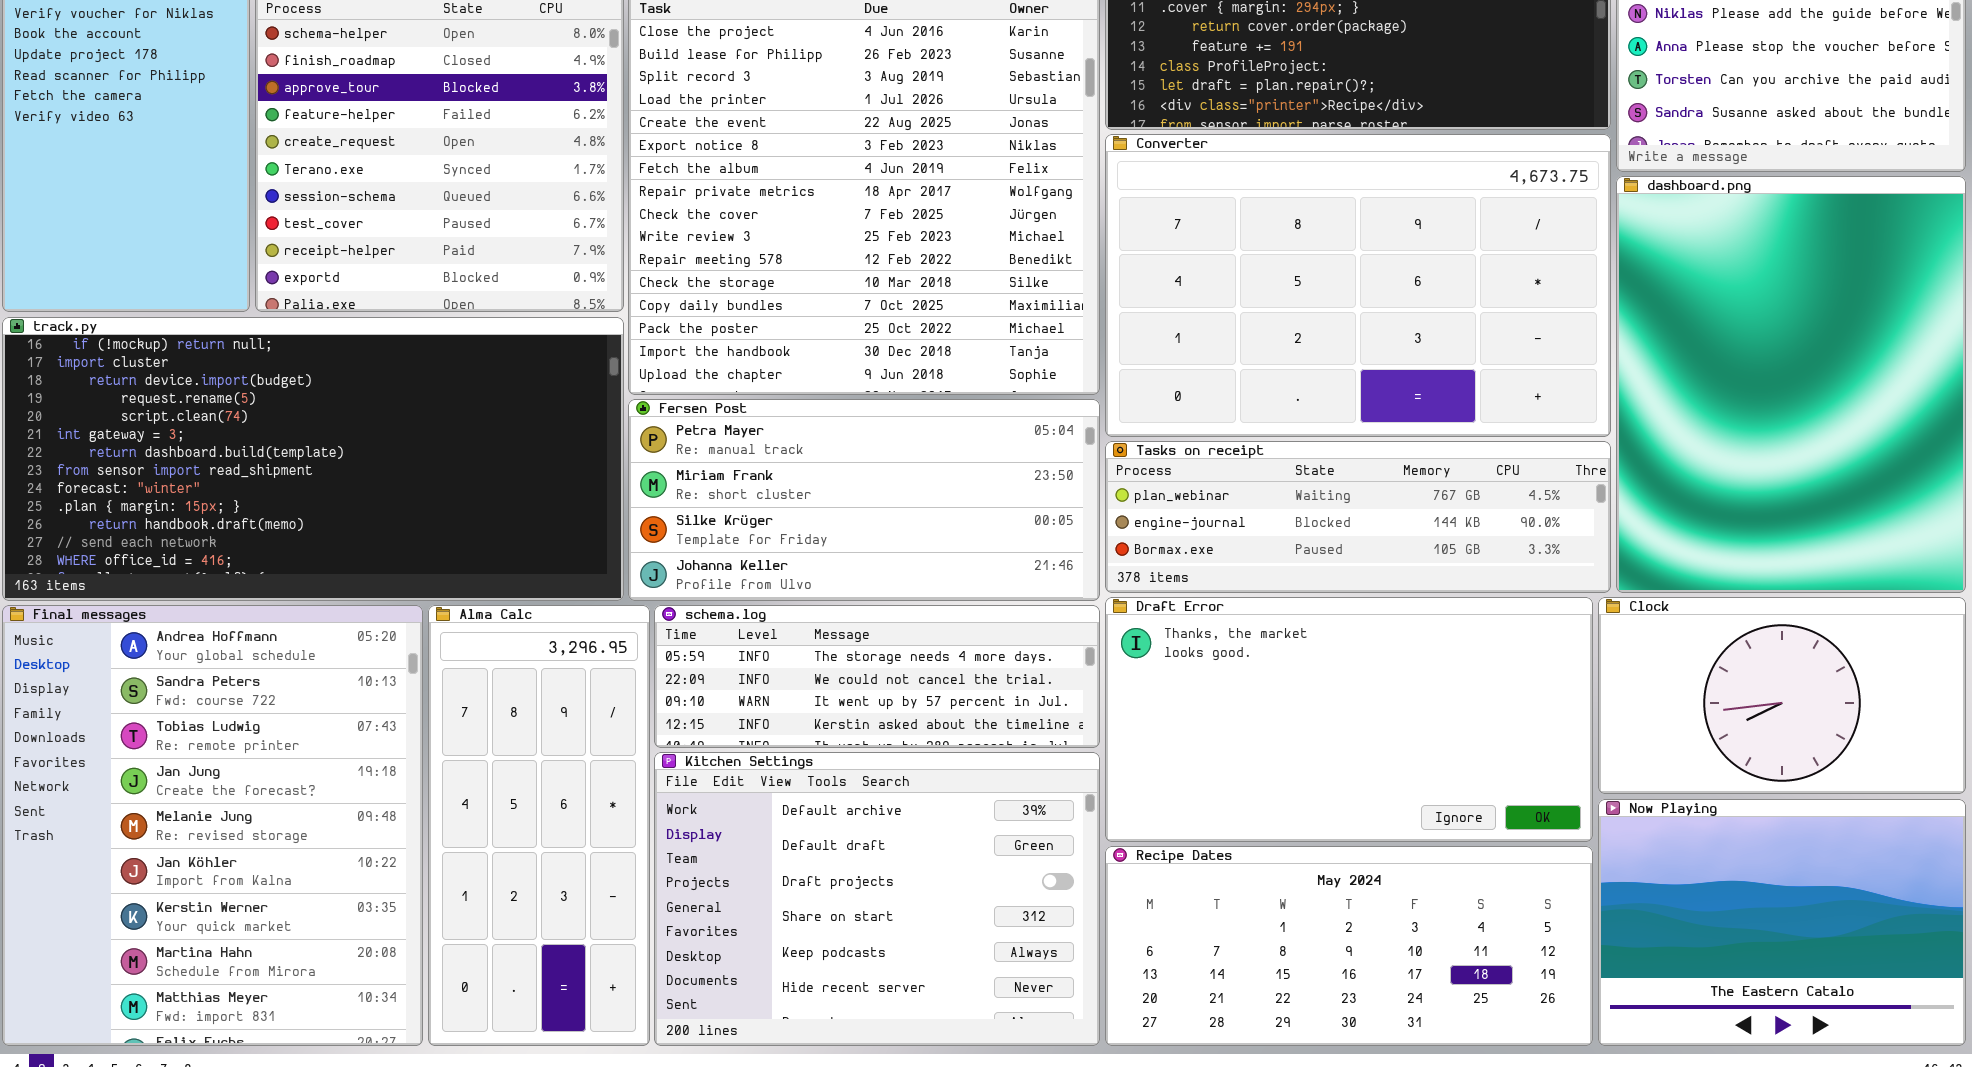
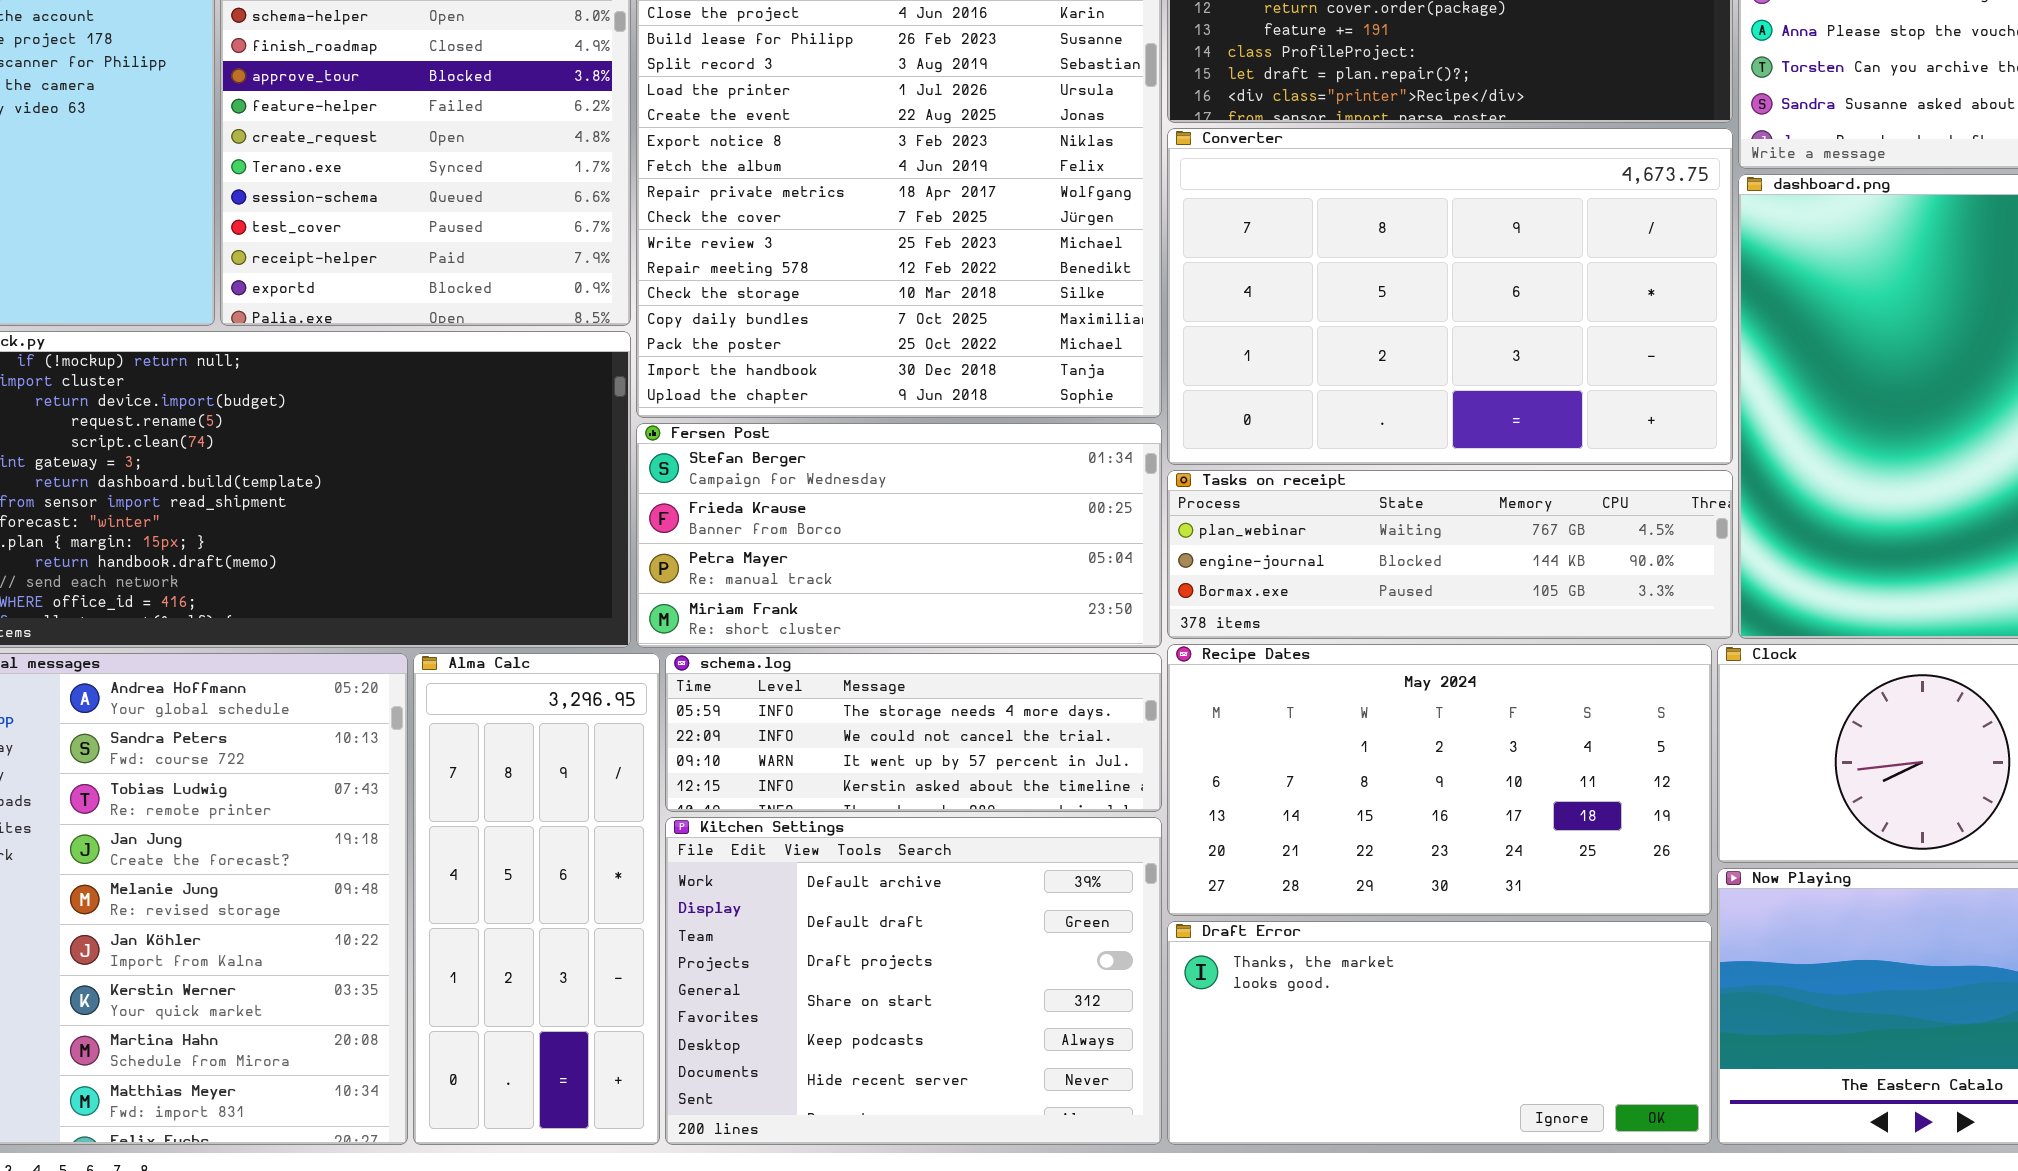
Fersen Post: [628,399,1100,601] -> [636,423,1162,648], scrolled up 2 rows
Draft Error: [1105,597,1593,842] -> [1167,921,1712,1145], moved, resized
Recipe Dates: [1105,846,1593,1046] -> [1167,644,1712,916], moved, resized

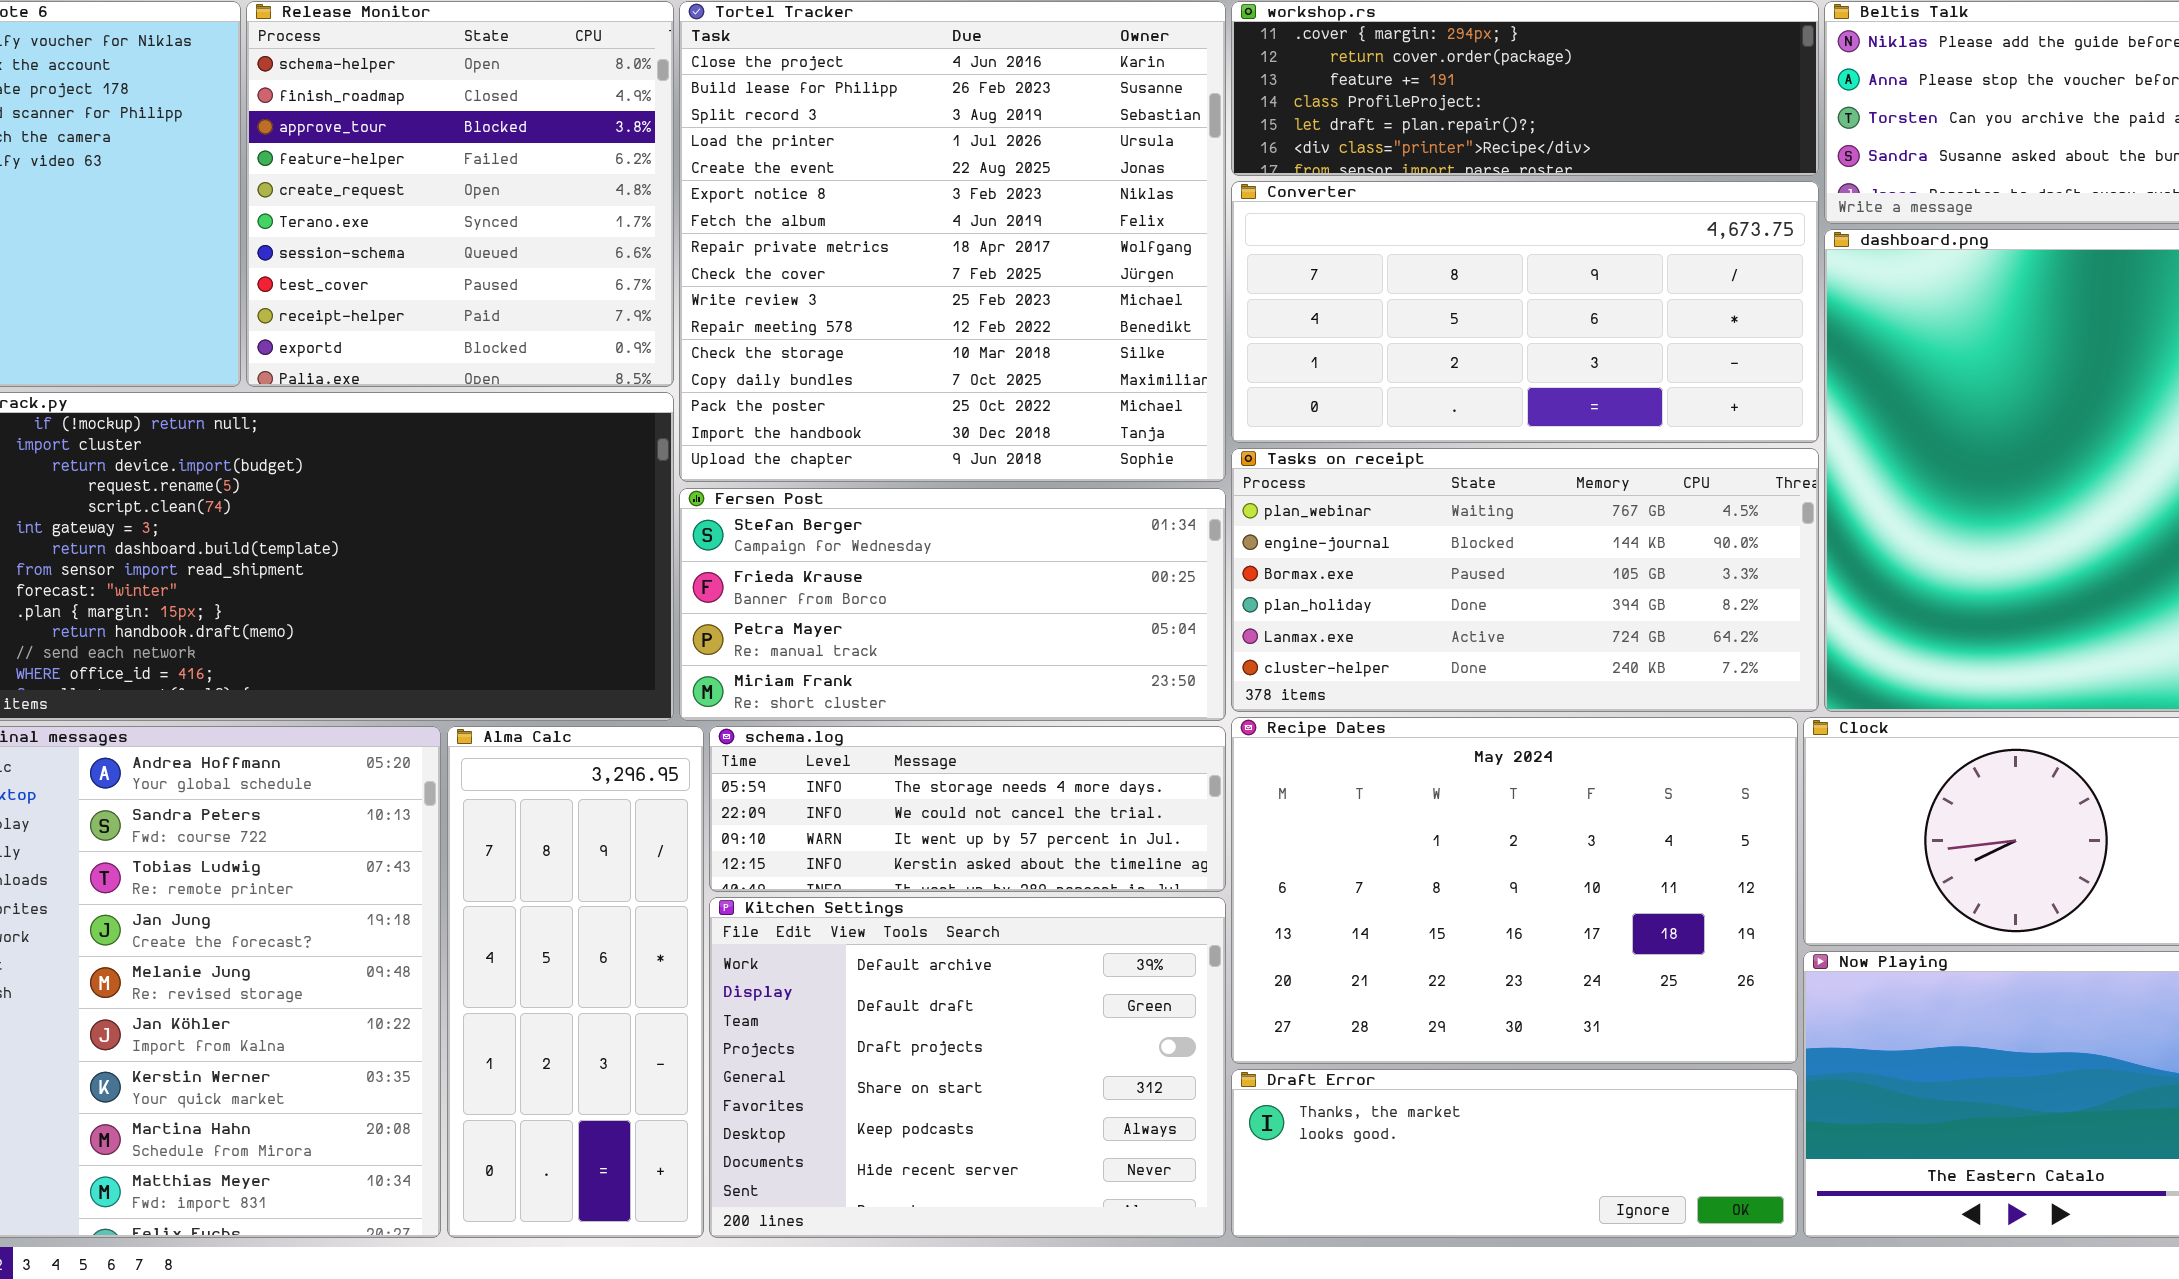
Converter: [1167,128,1733,465] -> [1231,181,1819,443], resized
Tasks on receipt: [1167,470,1733,639] -> [1231,448,1819,712], resized
Recipe Dates: [1167,644,1712,916] -> [1231,717,1798,1064], resized
Draft Error: [1167,921,1712,1145] -> [1231,1069,1798,1238], resized

